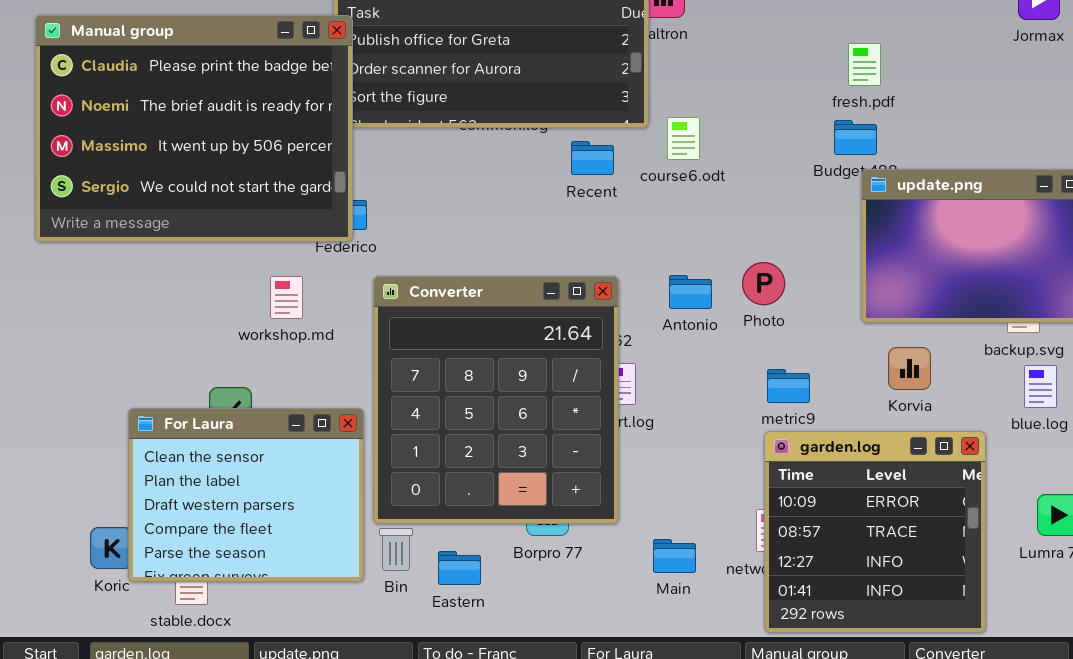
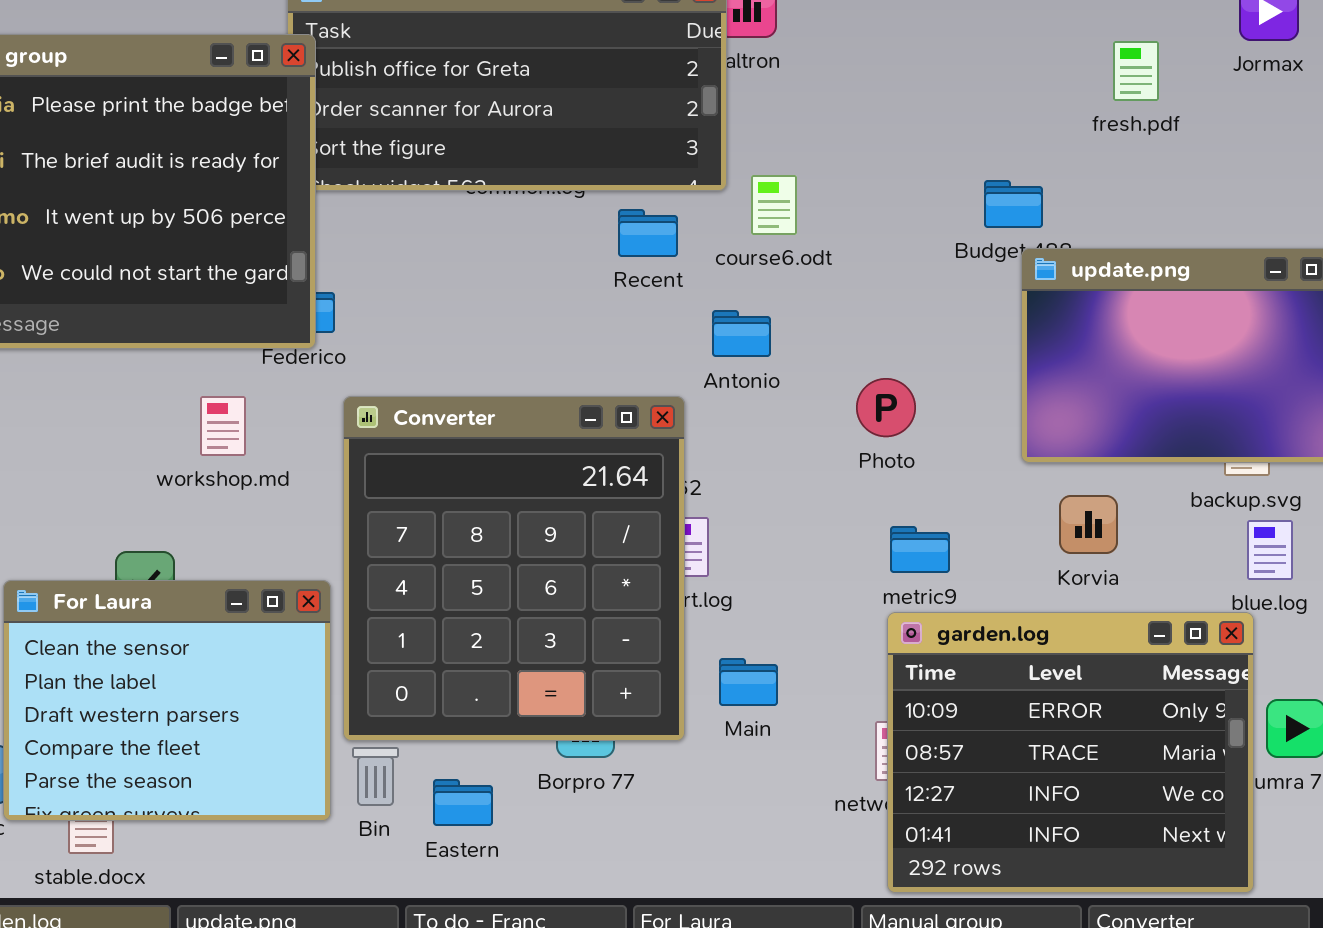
fresh.pdf: [848,43,881,86] -> [1113,41,1159,101], moved
Antonio: [669,275,712,309] -> [712,310,771,357], moved
garden.log: [764,431,986,633] -> [887,612,1254,893], resized
Main: [653,539,696,573] -> [719,658,778,706], moved

